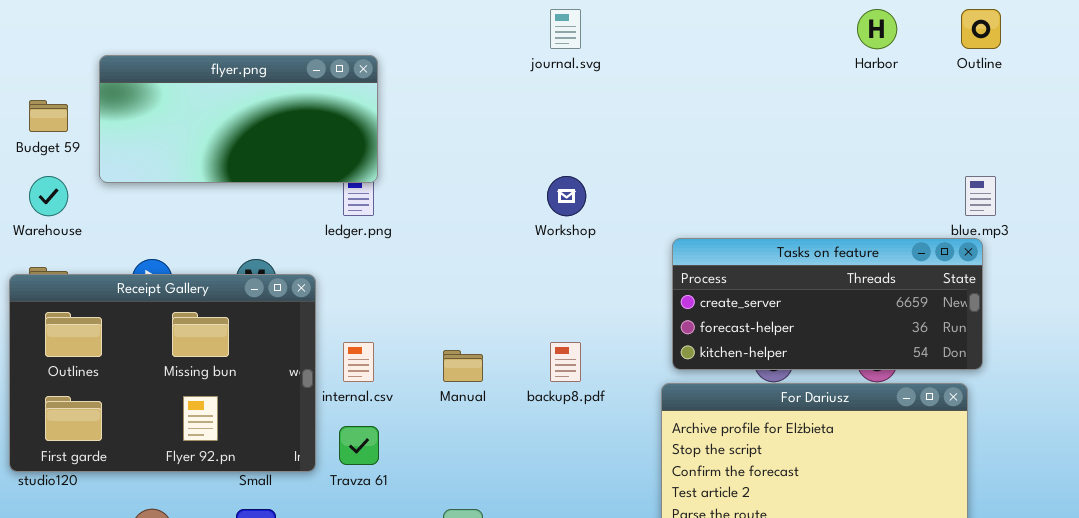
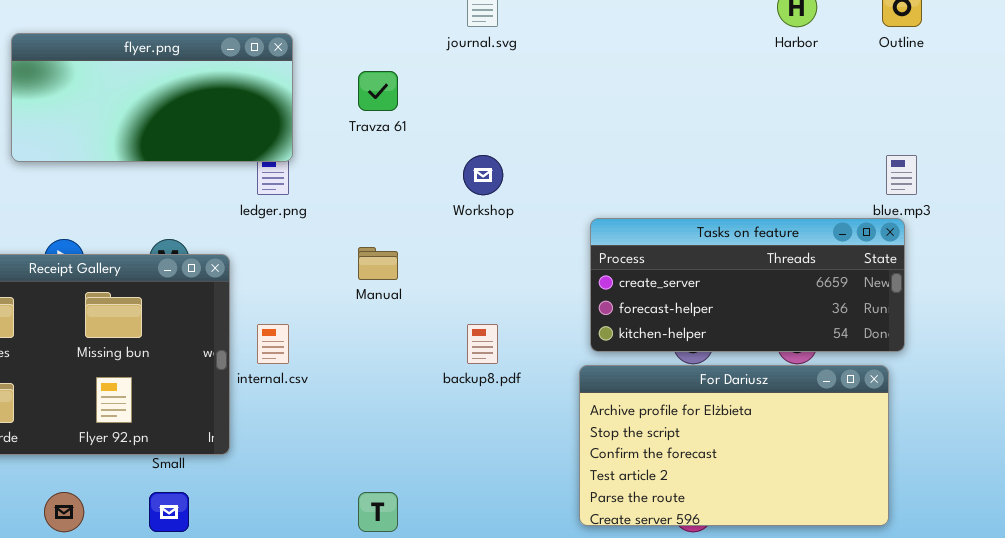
Manual: [443,350,483,382] -> [358,247,398,280], moved
Travza 61: [339,426,379,465] -> [358,71,398,111], moved

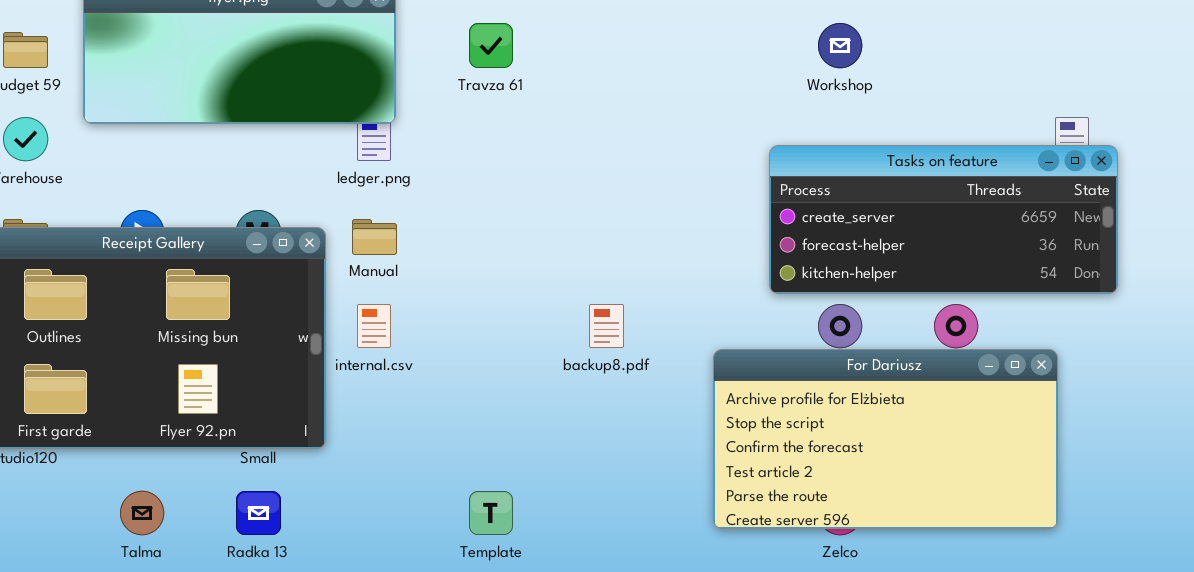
Workshop: [463,155,503,195] -> [818,23,862,68], moved
Tasks on feature: [590,218,905,352] -> [769,145,1118,294], moved
Manual: [358,247,398,280] -> [352,219,397,255], moved

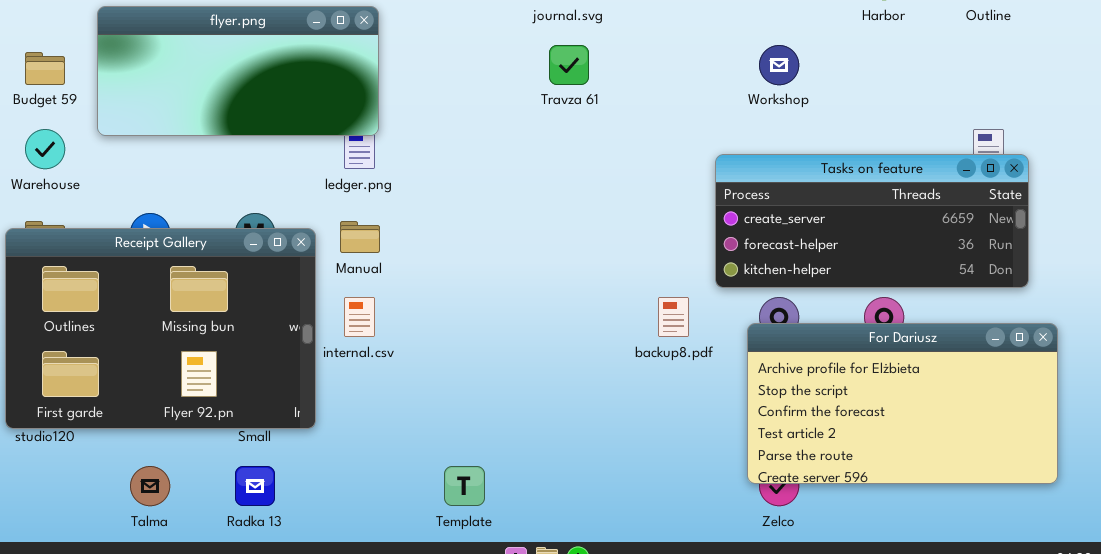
Travza 61: [469,23,513,68] -> [549,45,589,85], moved
backup8.pdf: [589,304,624,348] -> [658,297,689,337], moved
For Dariusz: [713,349,1058,529] -> [747,323,1058,484], moved

